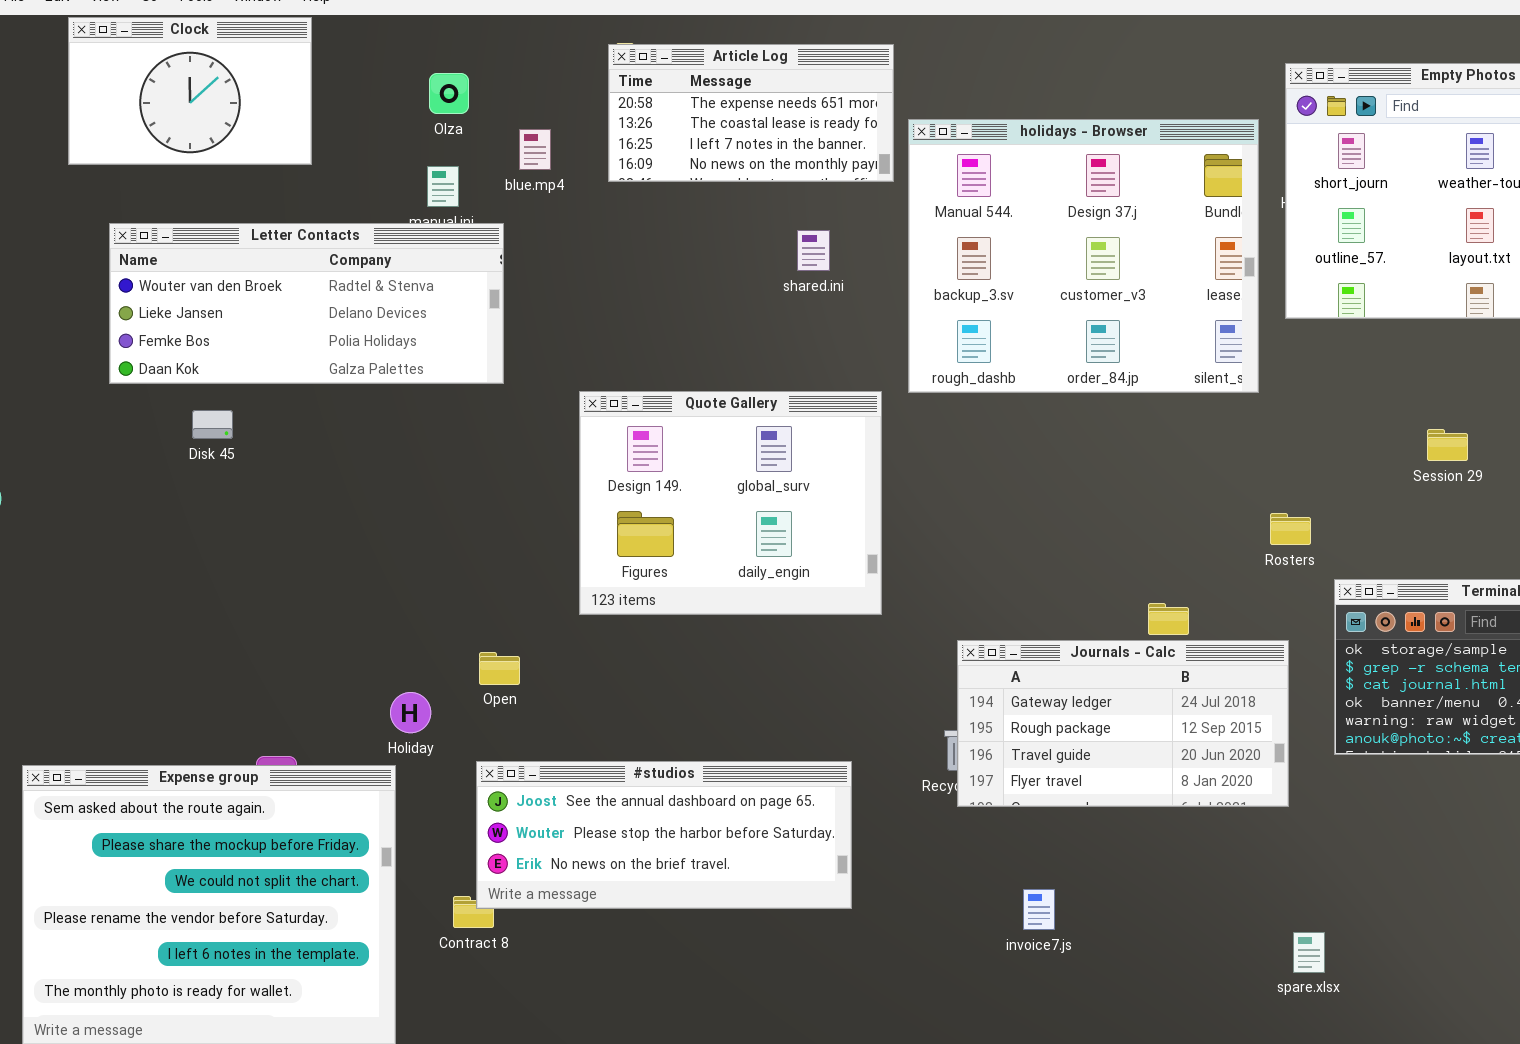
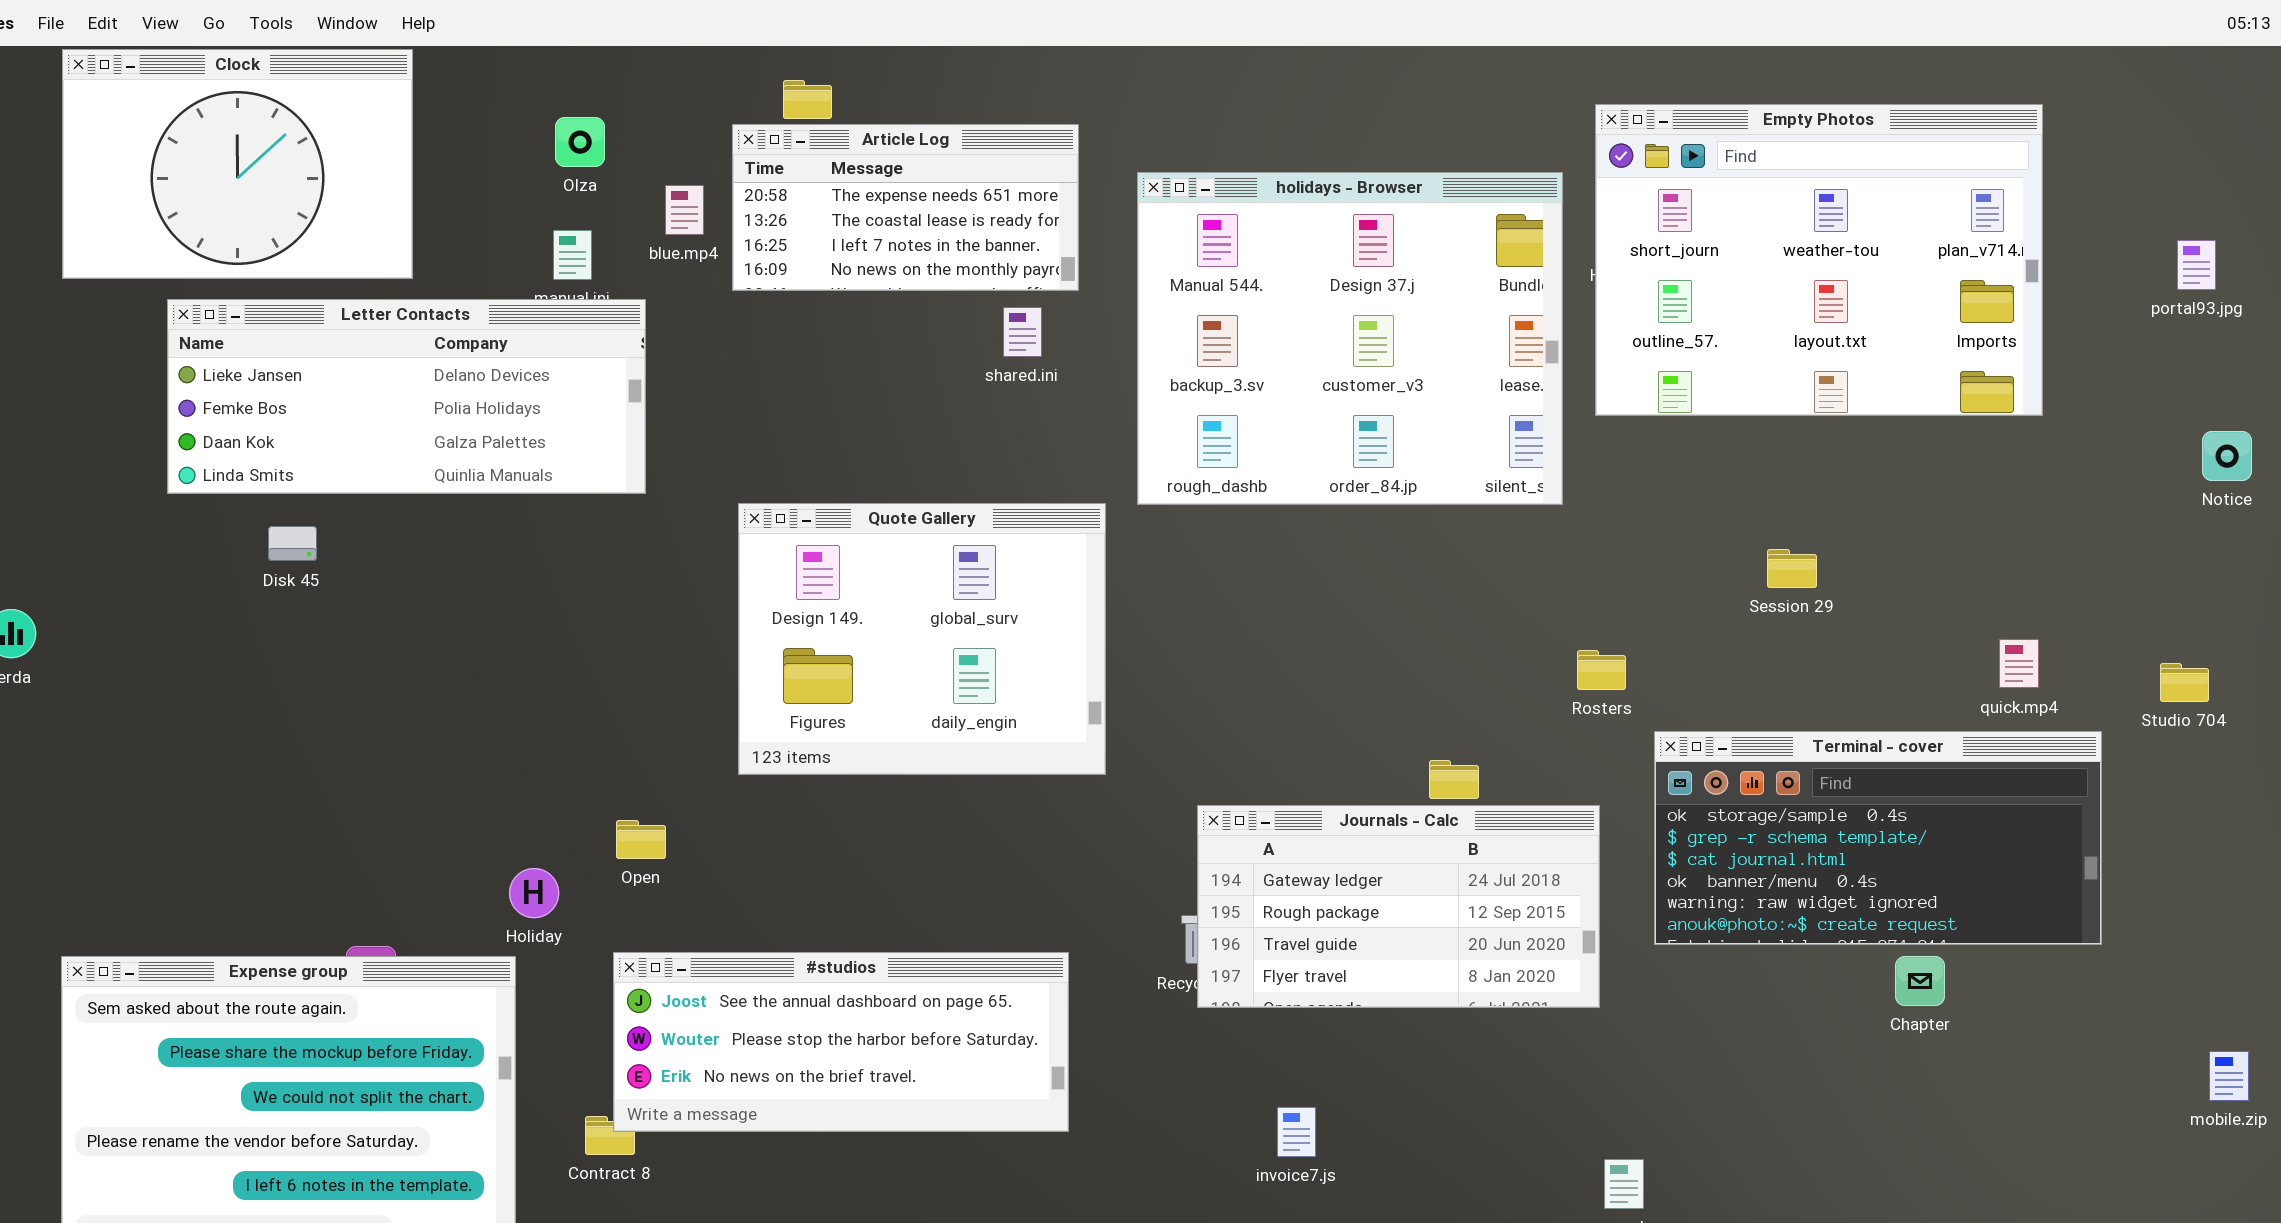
Clock: [68,17,312,165] -> [62,49,413,279], resized
Article Log: [608,44,894,182] -> [732,124,1079,291], moved
Letter Contacts: [109,223,504,384] -> [167,299,646,494], scrolled down 1 row

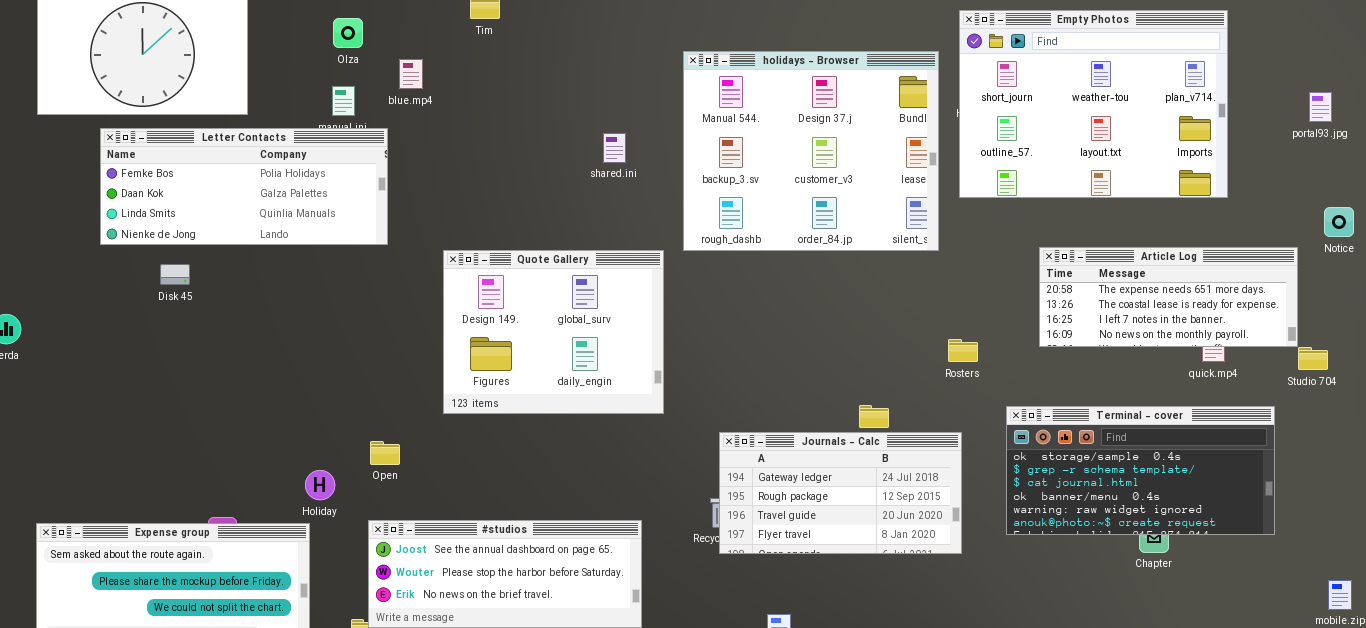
Article Log: [732,124,1079,291] -> [1039,247,1298,347], moved, resized
Letter Contacts: [167,299,646,494] -> [100,128,388,245], scrolled down 1 row
Terminal - cover: [1654,731,2102,945] -> [1006,406,1275,535], moved

